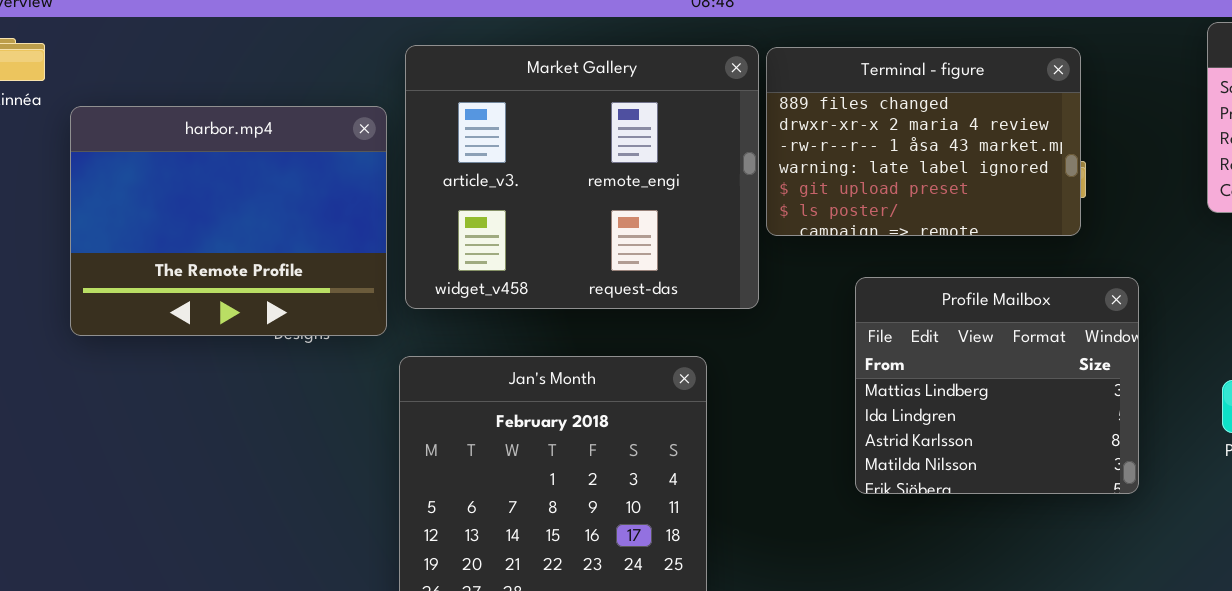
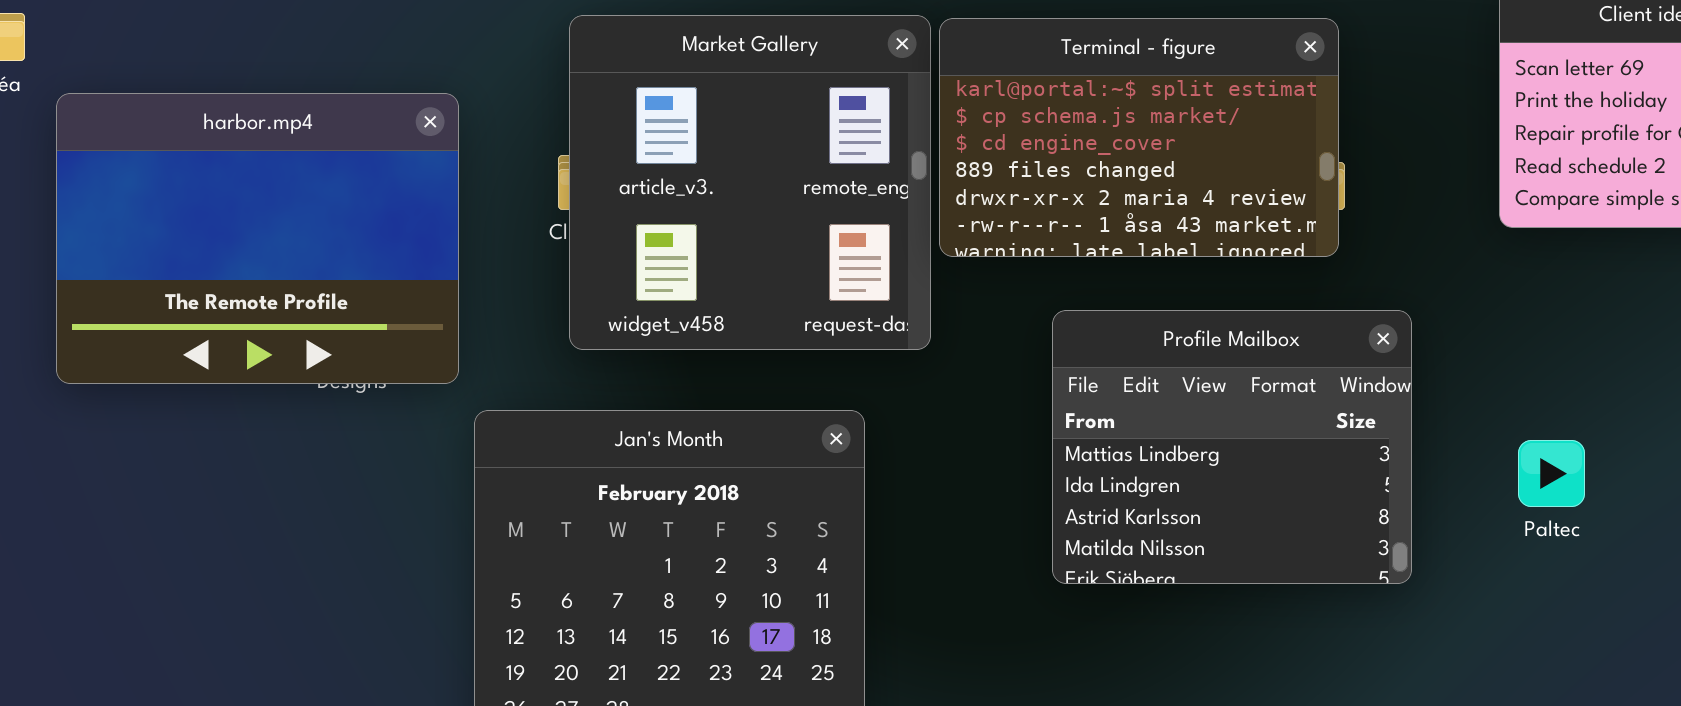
Market Gallery: [405,45,759,309] -> [569,15,931,350], resized
Terminal - figure: [766,47,1081,236] -> [939,18,1339,257], scrolled up 3 rows

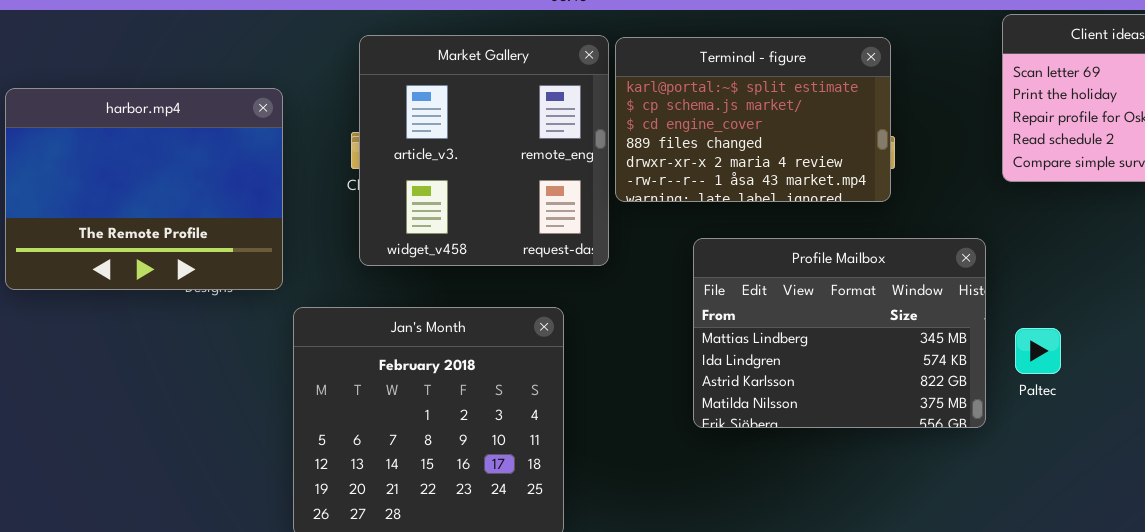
Profile Mailbox: [1052,310,1412,584] -> [693,238,986,428], resized

